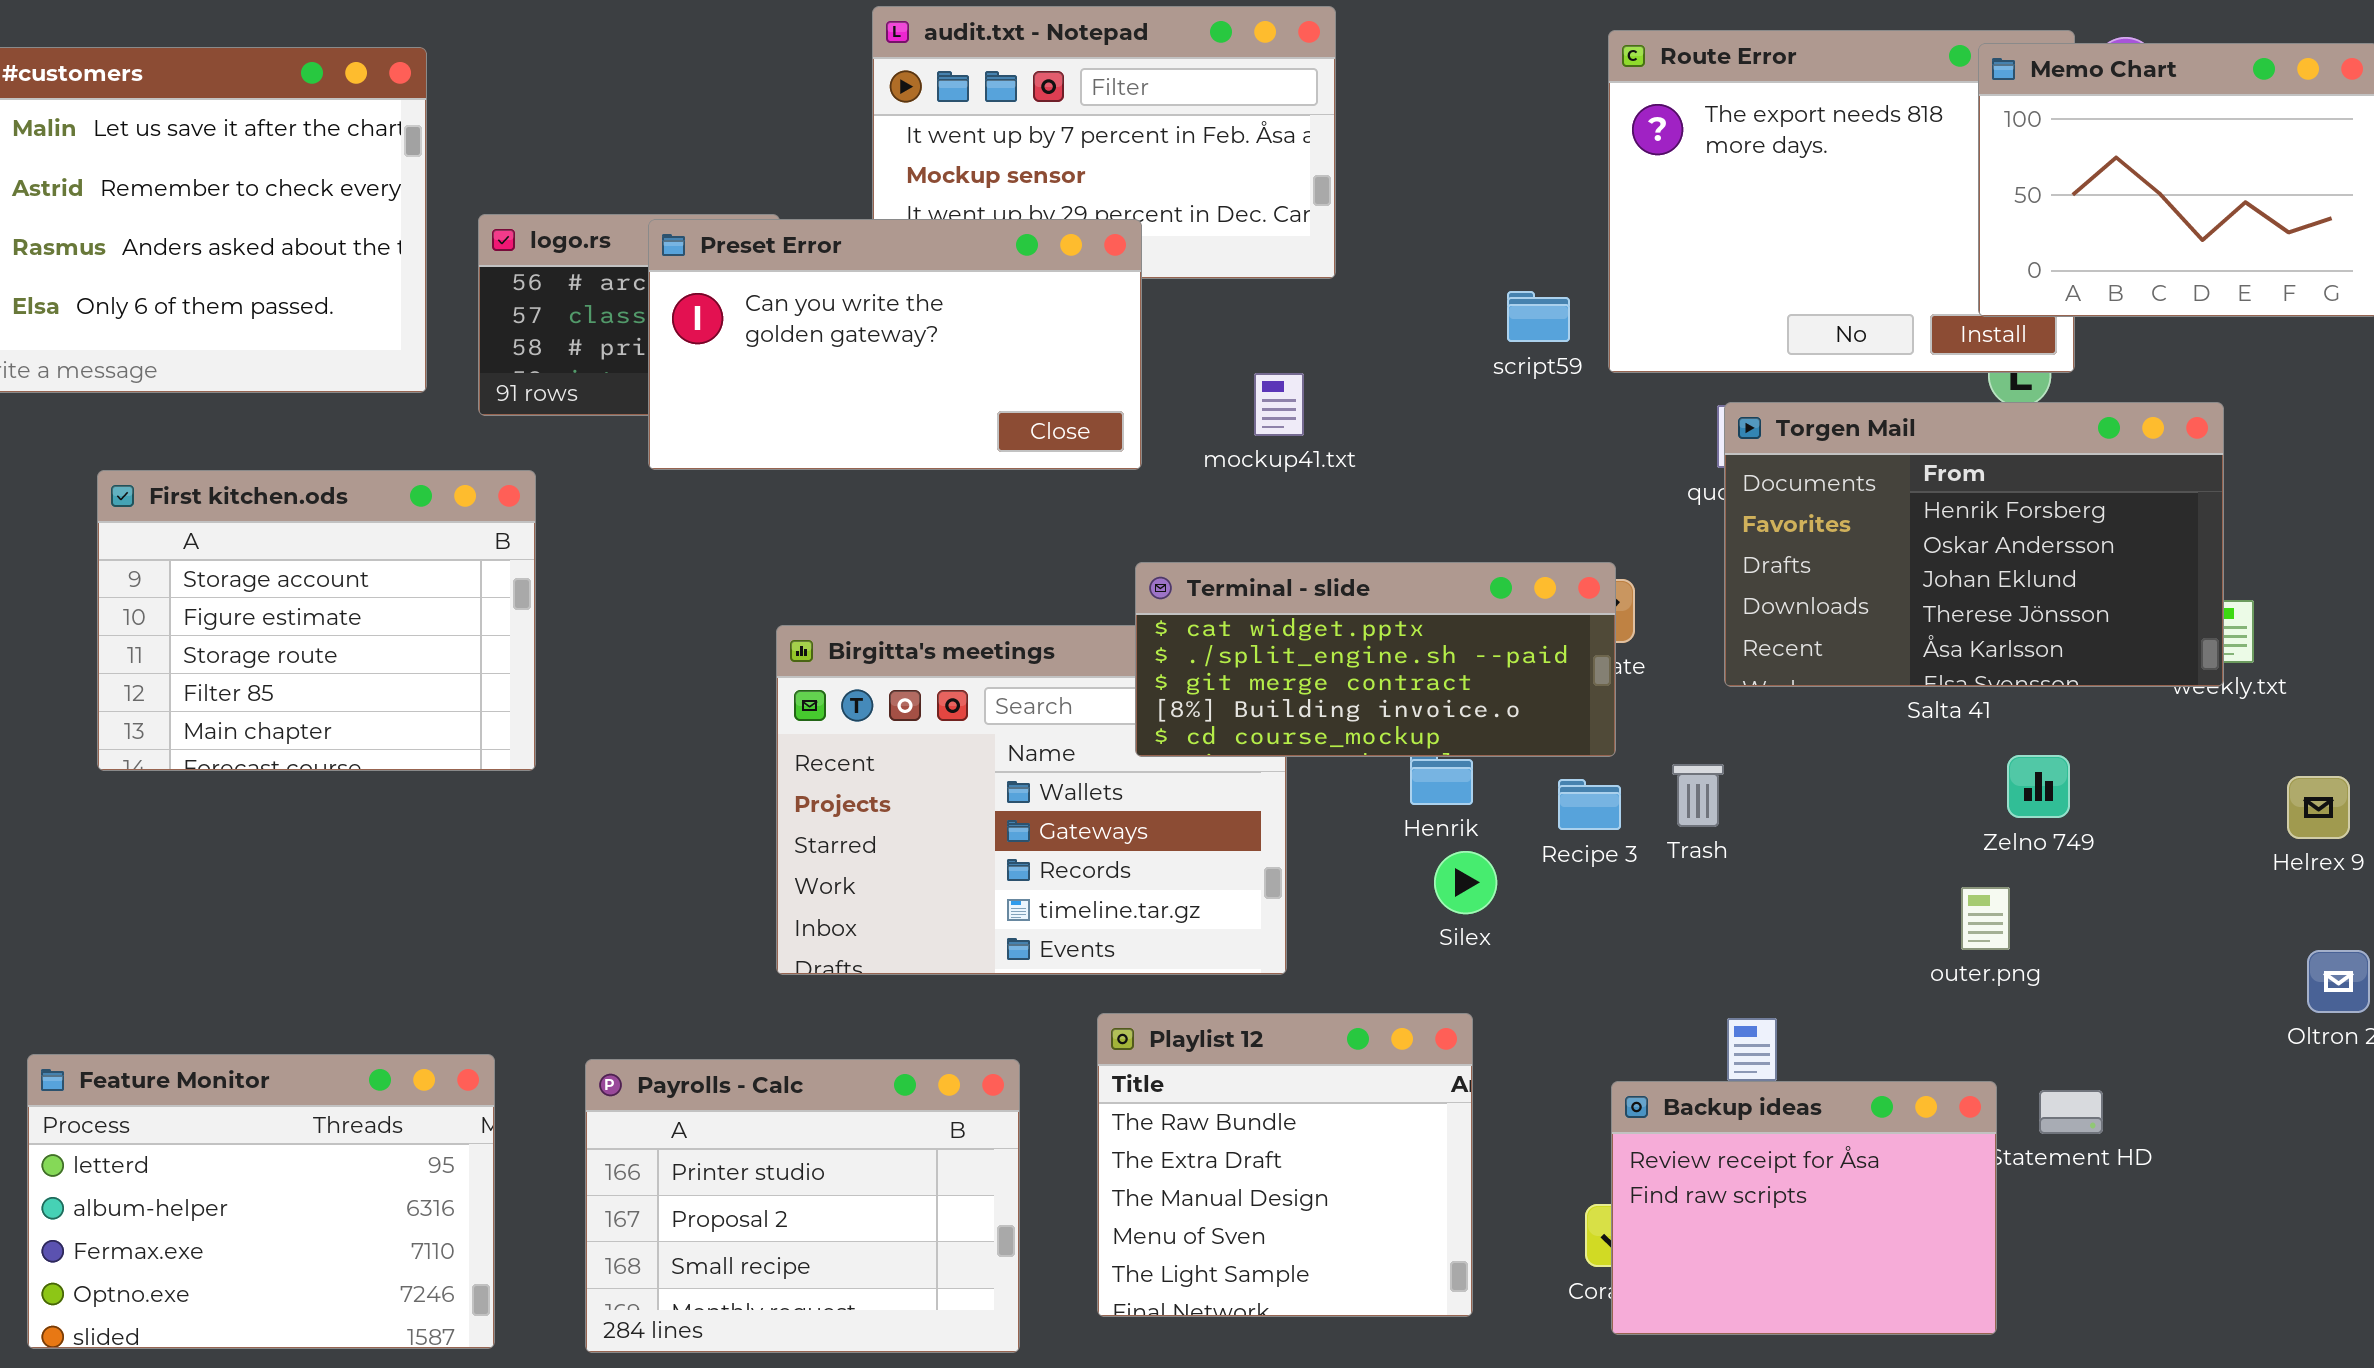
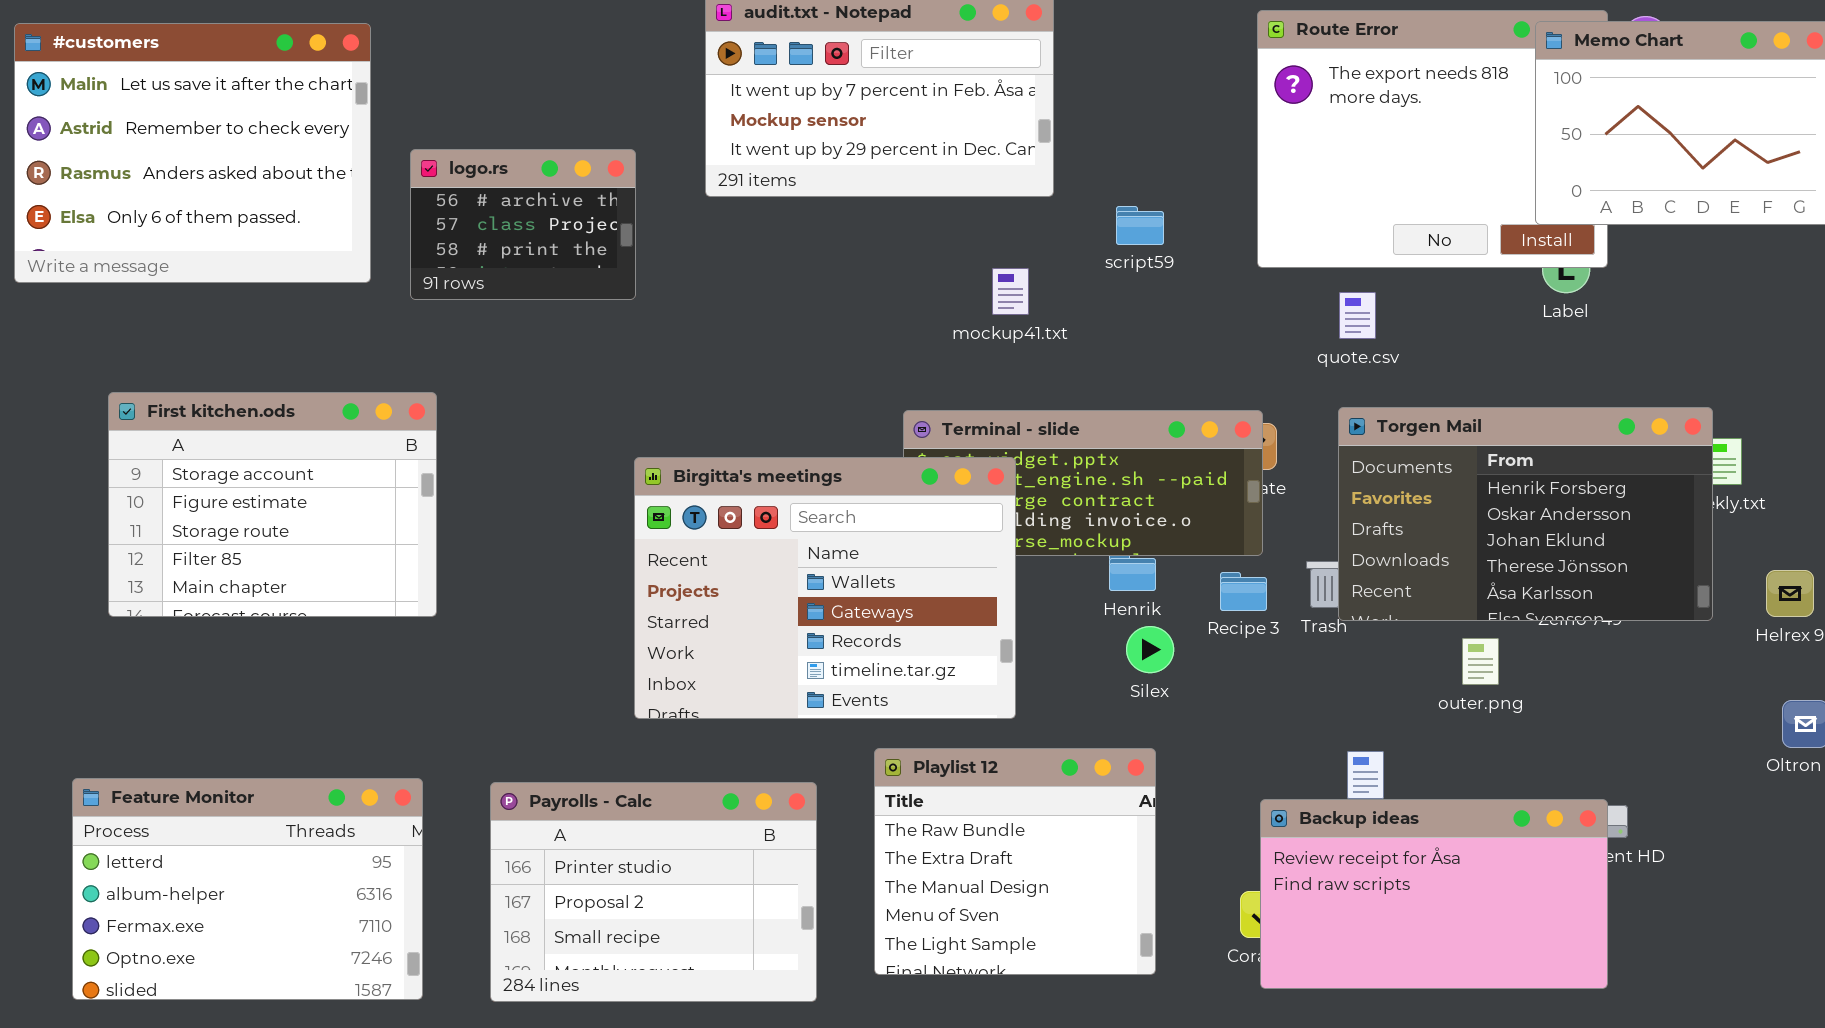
Preset Error: [648,219,1142,470] -> none, closed
script59: [1507,291,1570,342] -> [1116,206,1164,245], moved
Torgen Mail: [1724,402,2224,687] -> [1338,407,1713,621], moved
First kitchen.ods: [97,470,536,771] -> [108,392,437,617], moved
Birgitta's meetings: [776,625,1287,975] -> [634,457,1016,719], raised
outer.png: [1961,887,2010,950] -> [1462,638,1499,685], moved
Backup ideas: [1611,1081,1997,1335] -> [1260,799,1608,989], resized

